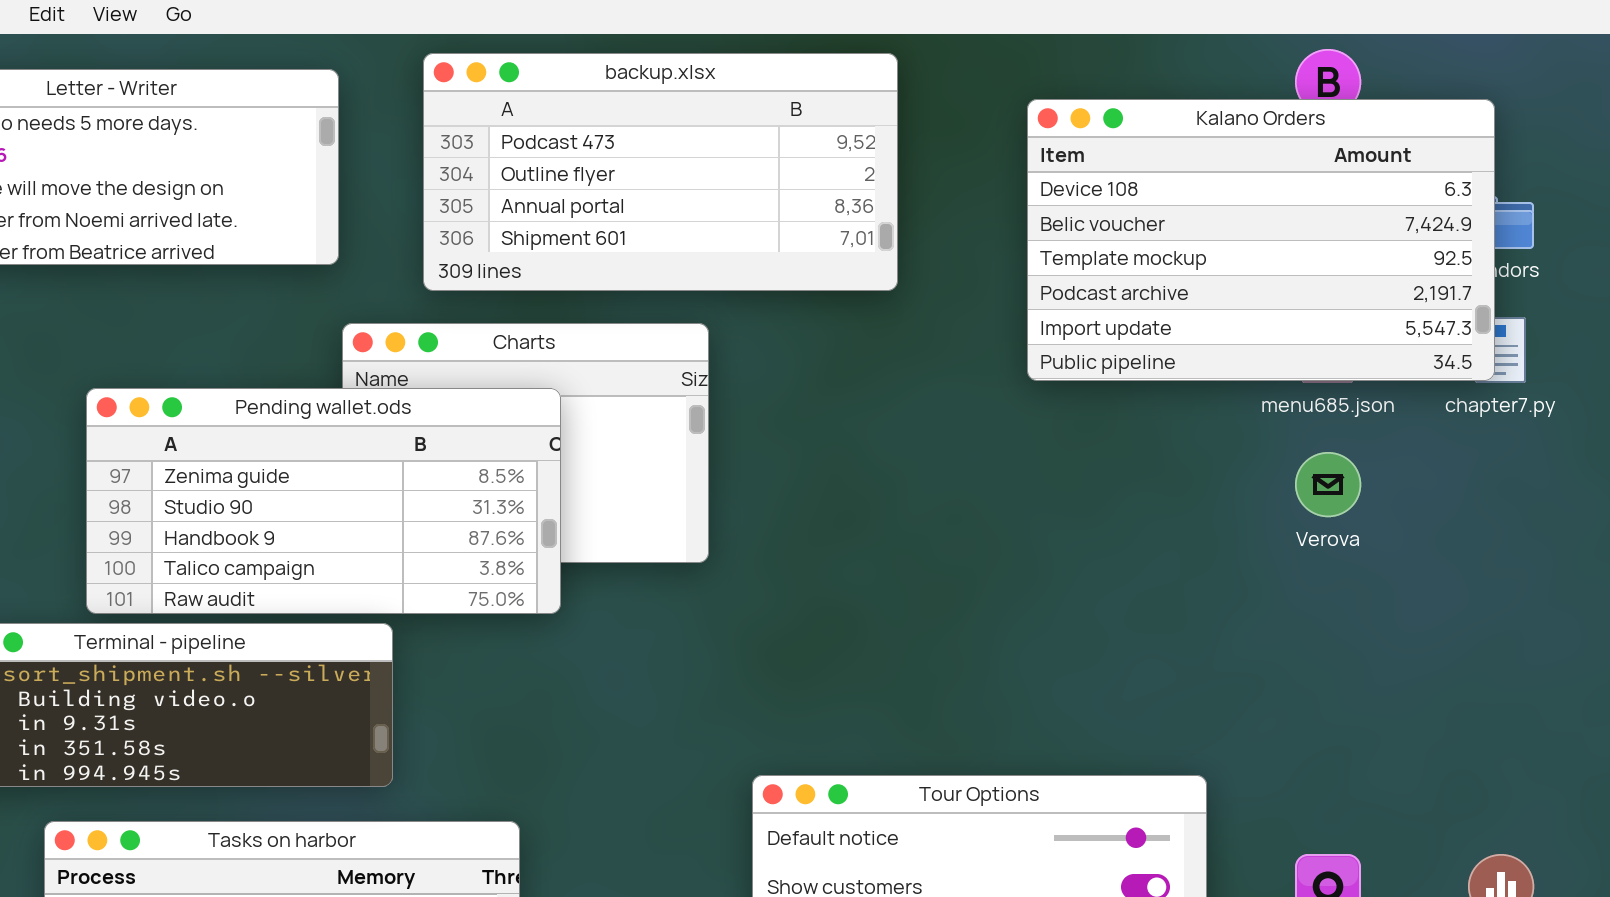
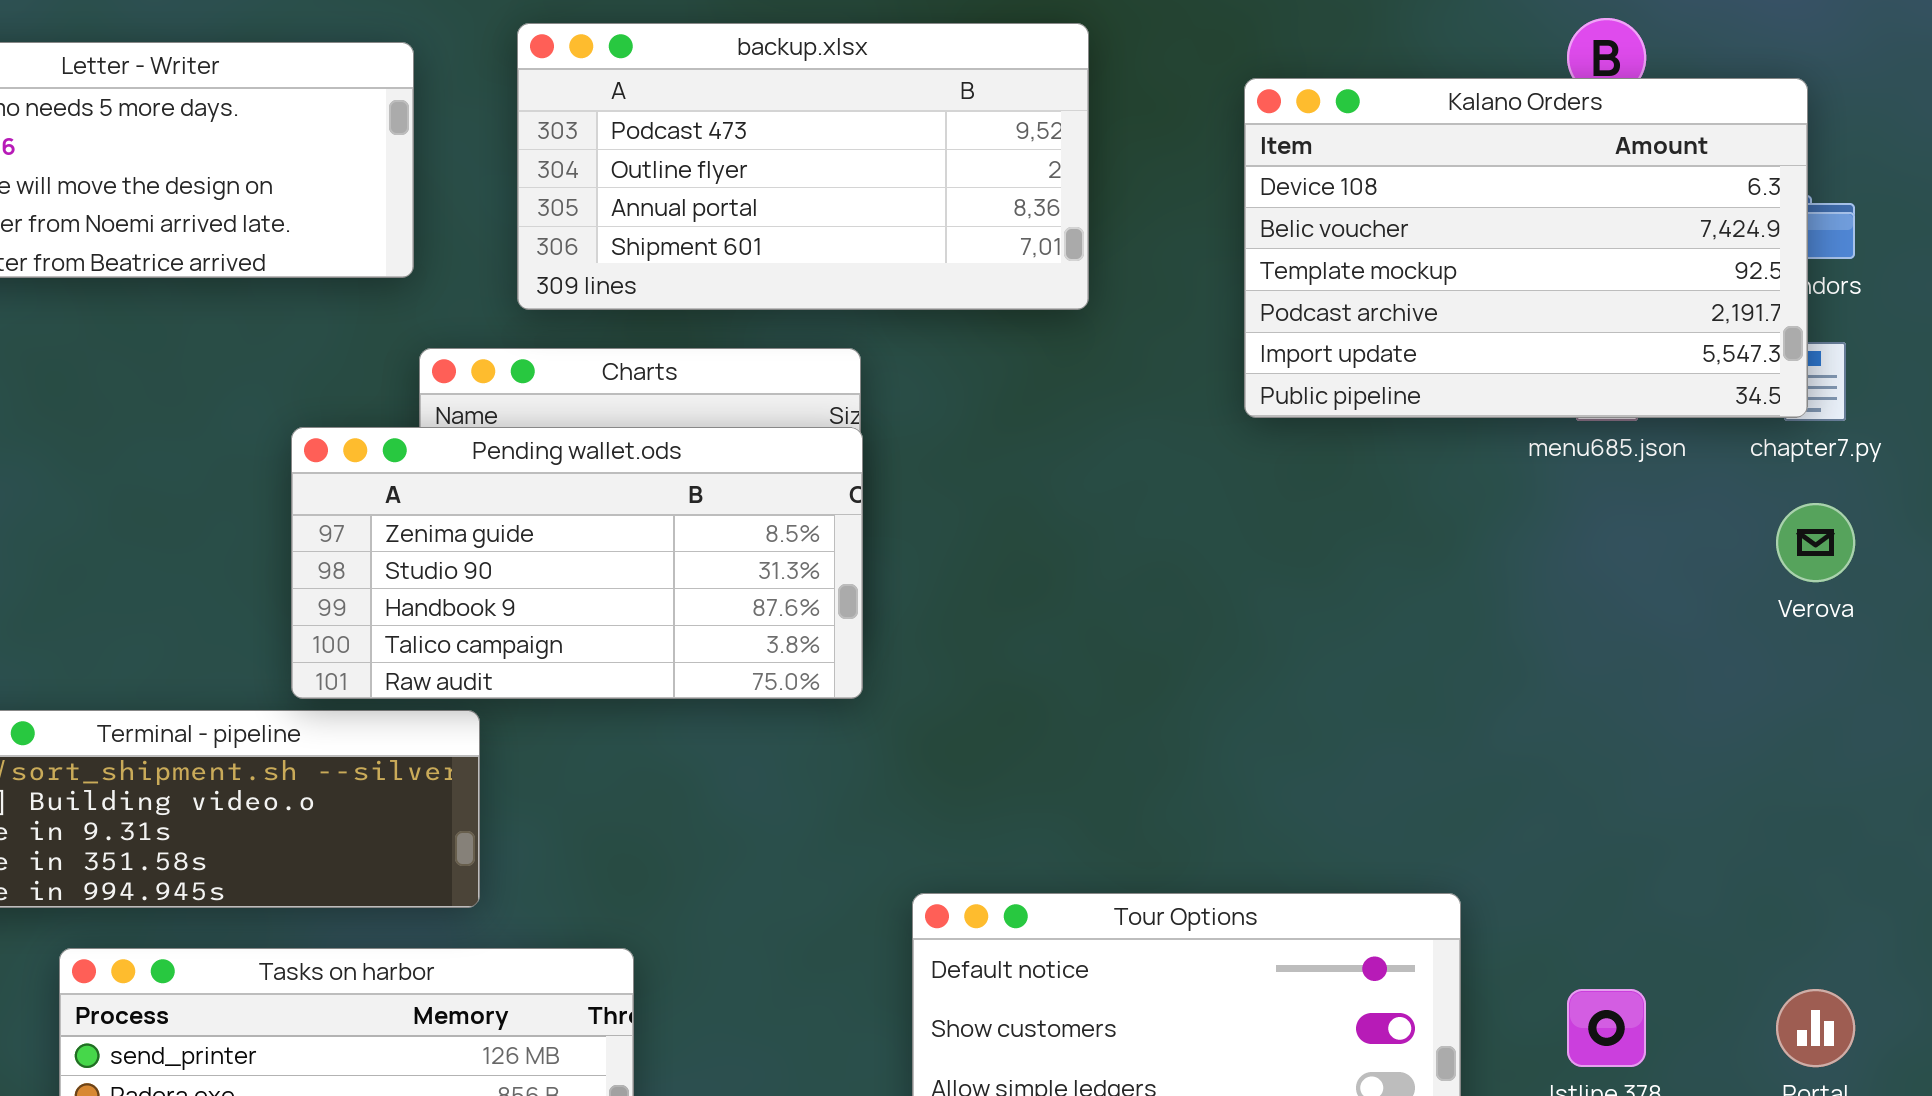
Pending wallet.ods: [86,388,561,614] -> [291,427,863,699], moved
Verova: [1295,452,1361,517] -> [1776,503,1855,582], moved

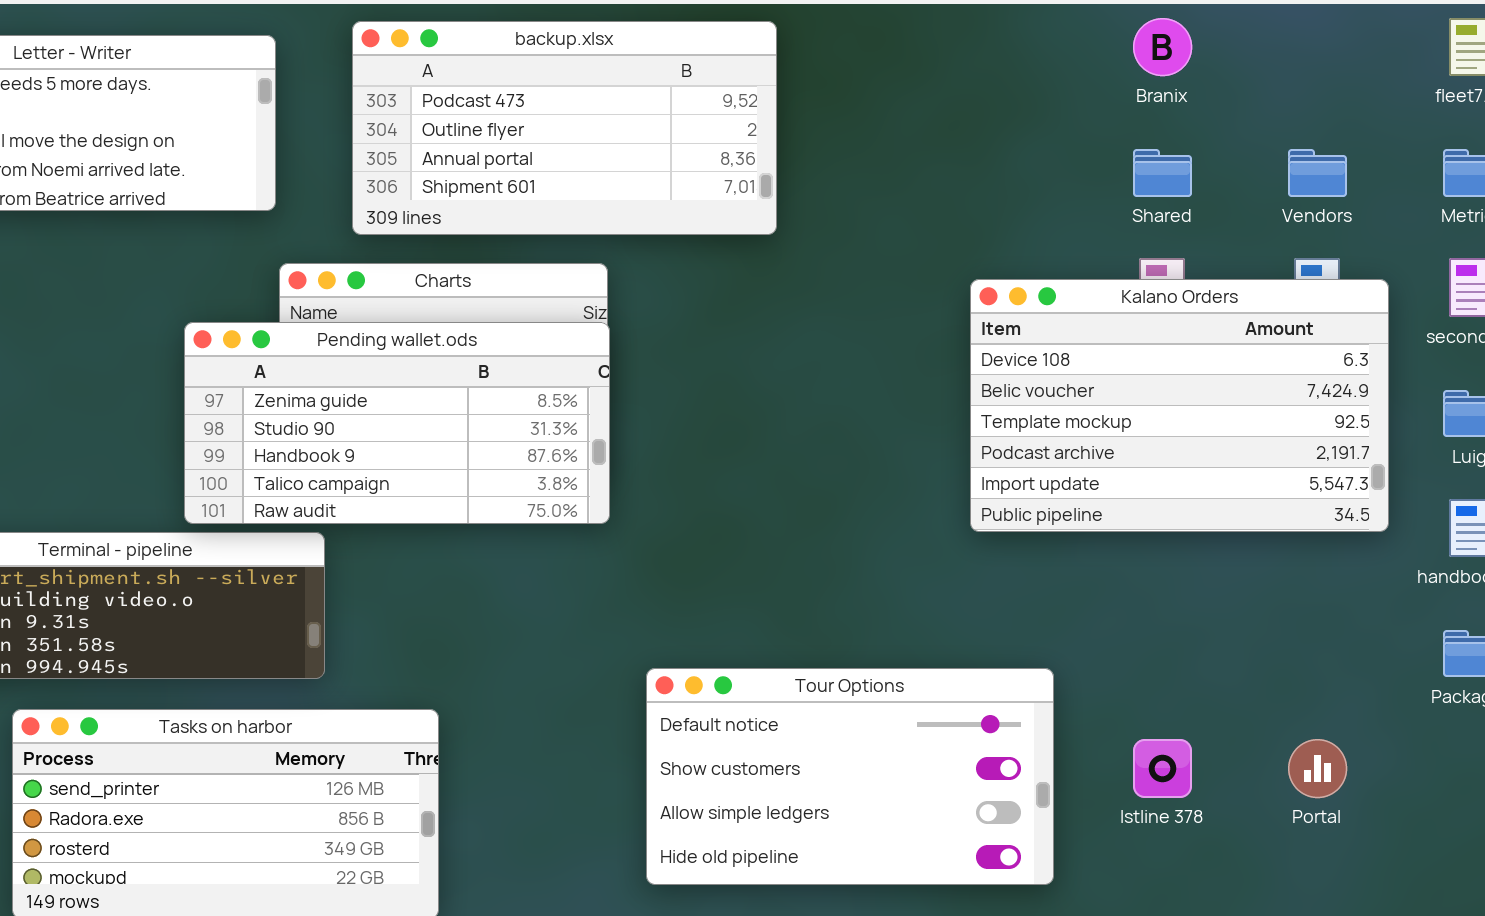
Kalano Orders: [1244,78,1808,418] -> [970,279,1389,532], moved

